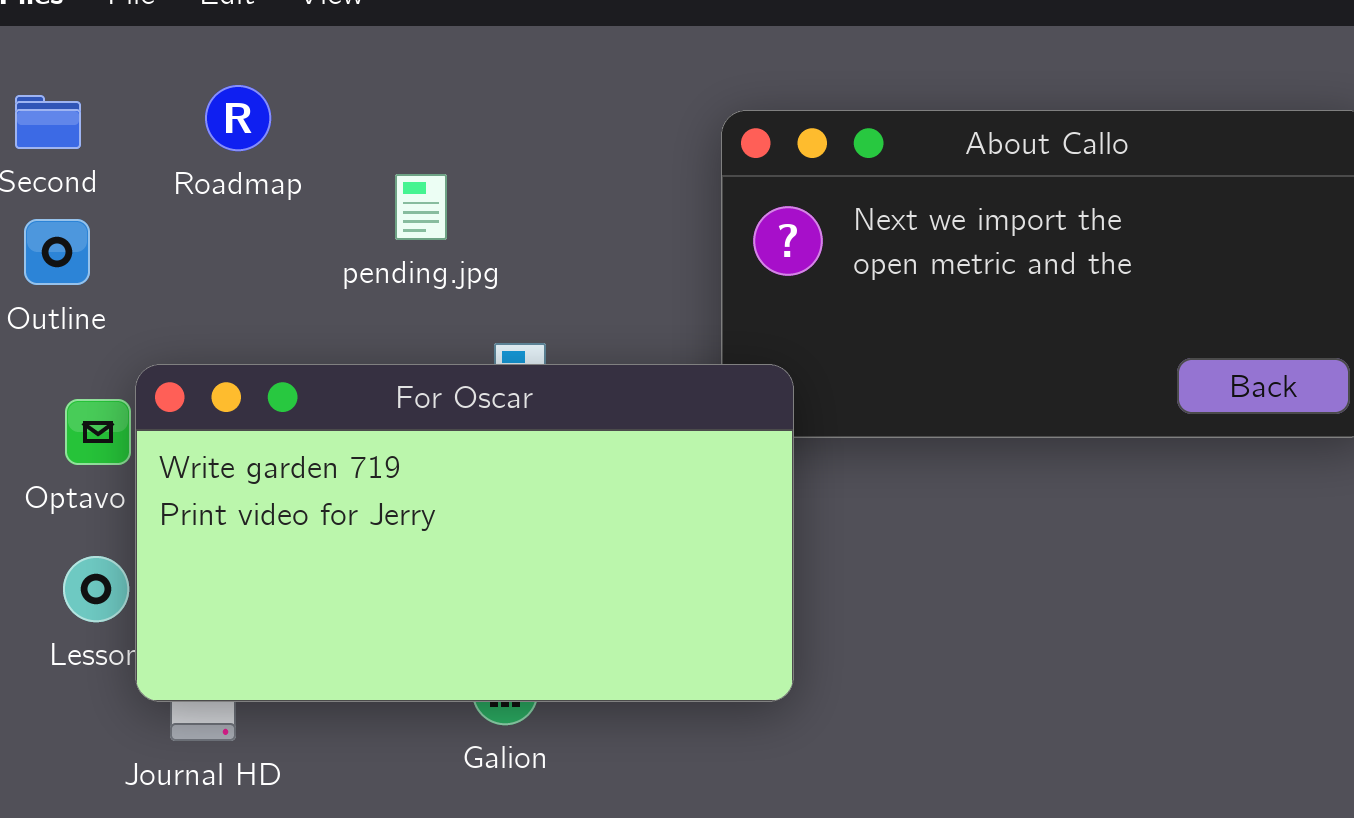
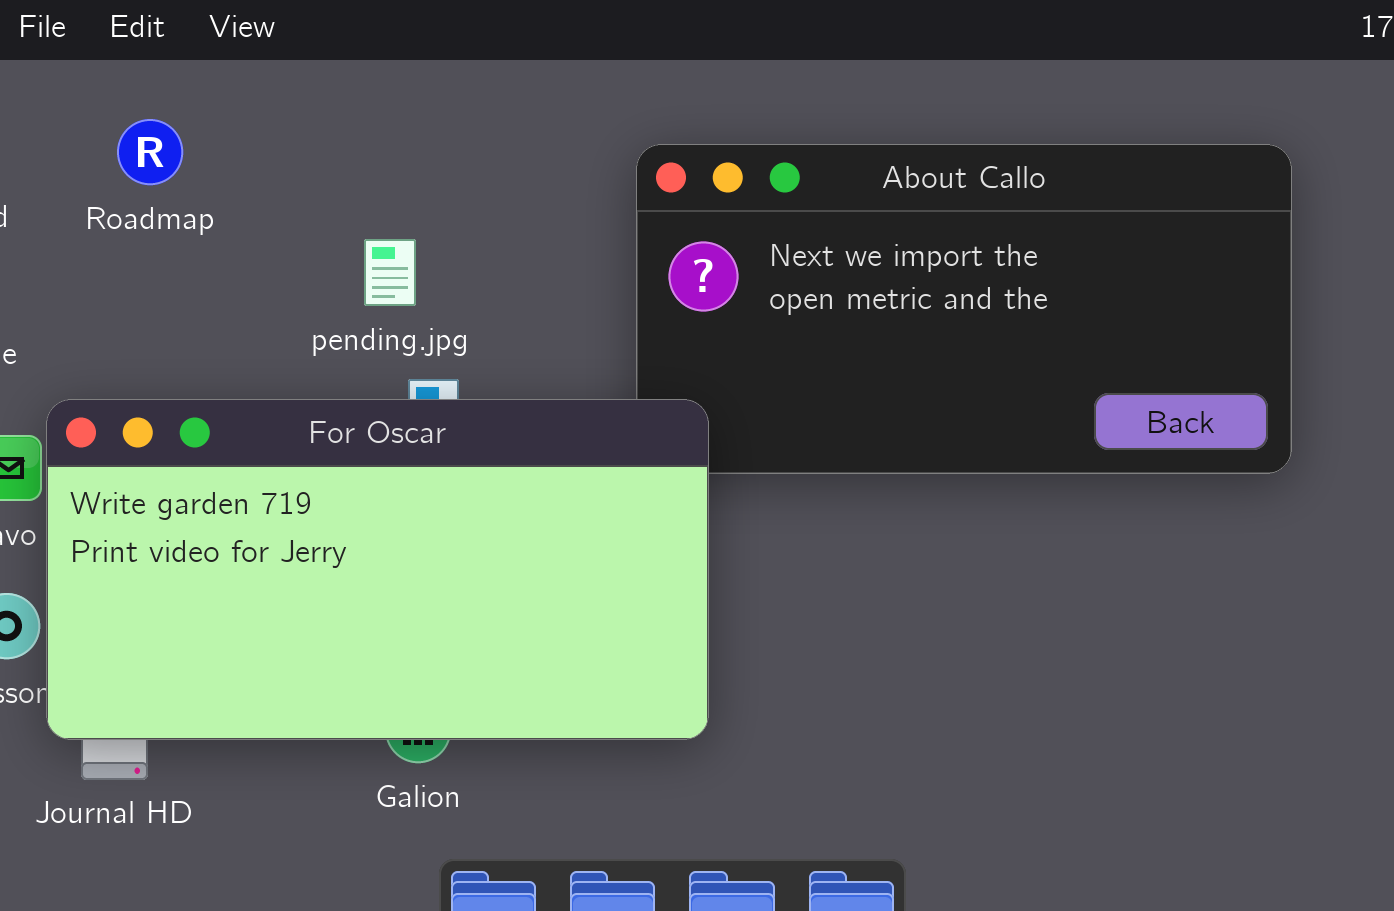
pending.jpg: [395,174,447,240] -> [364,239,416,306], moved

